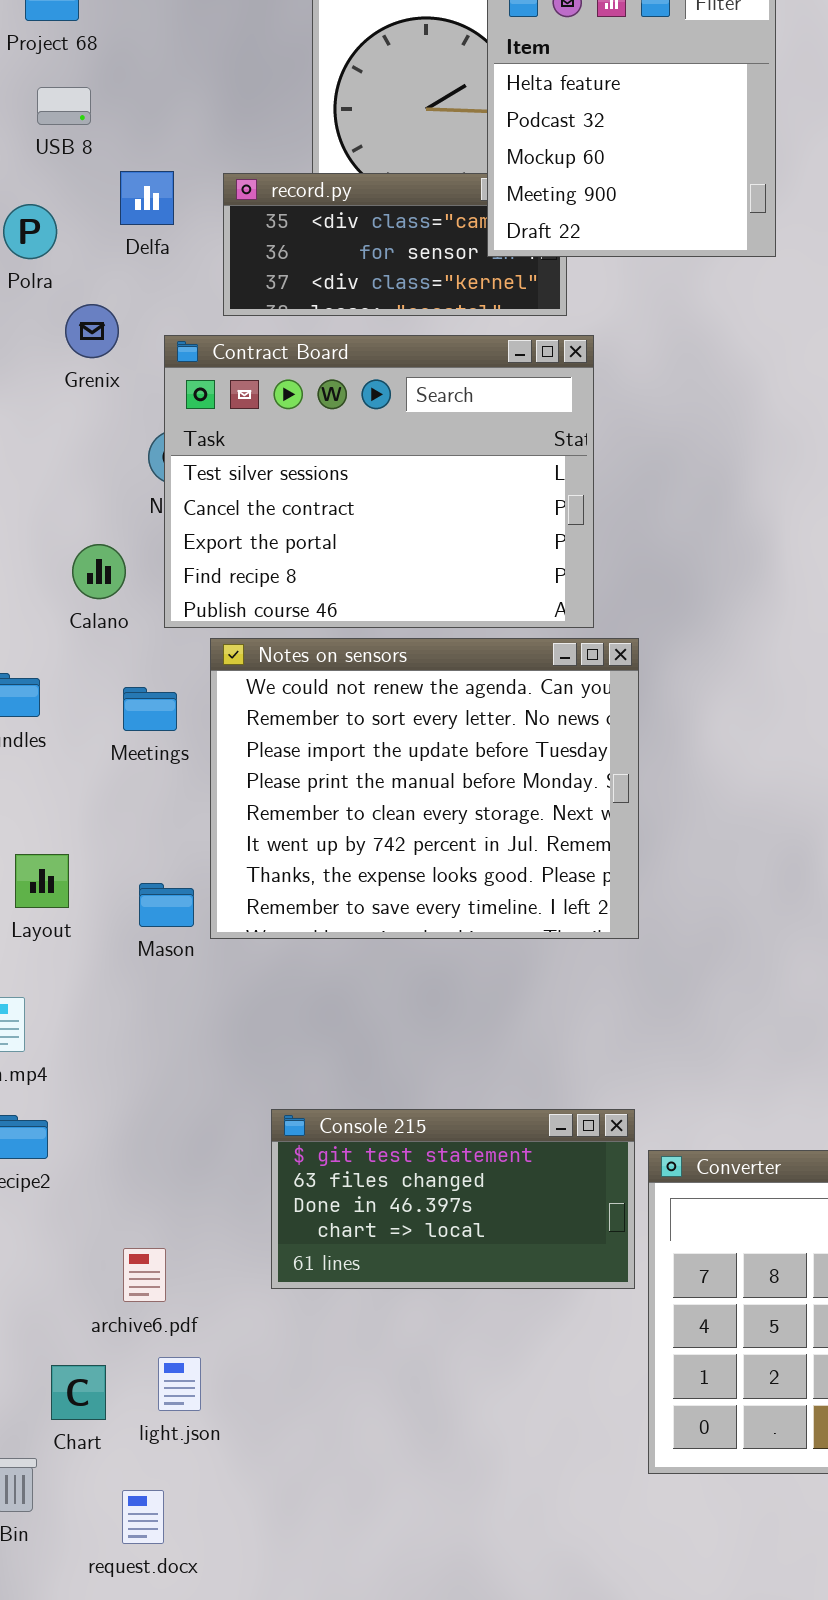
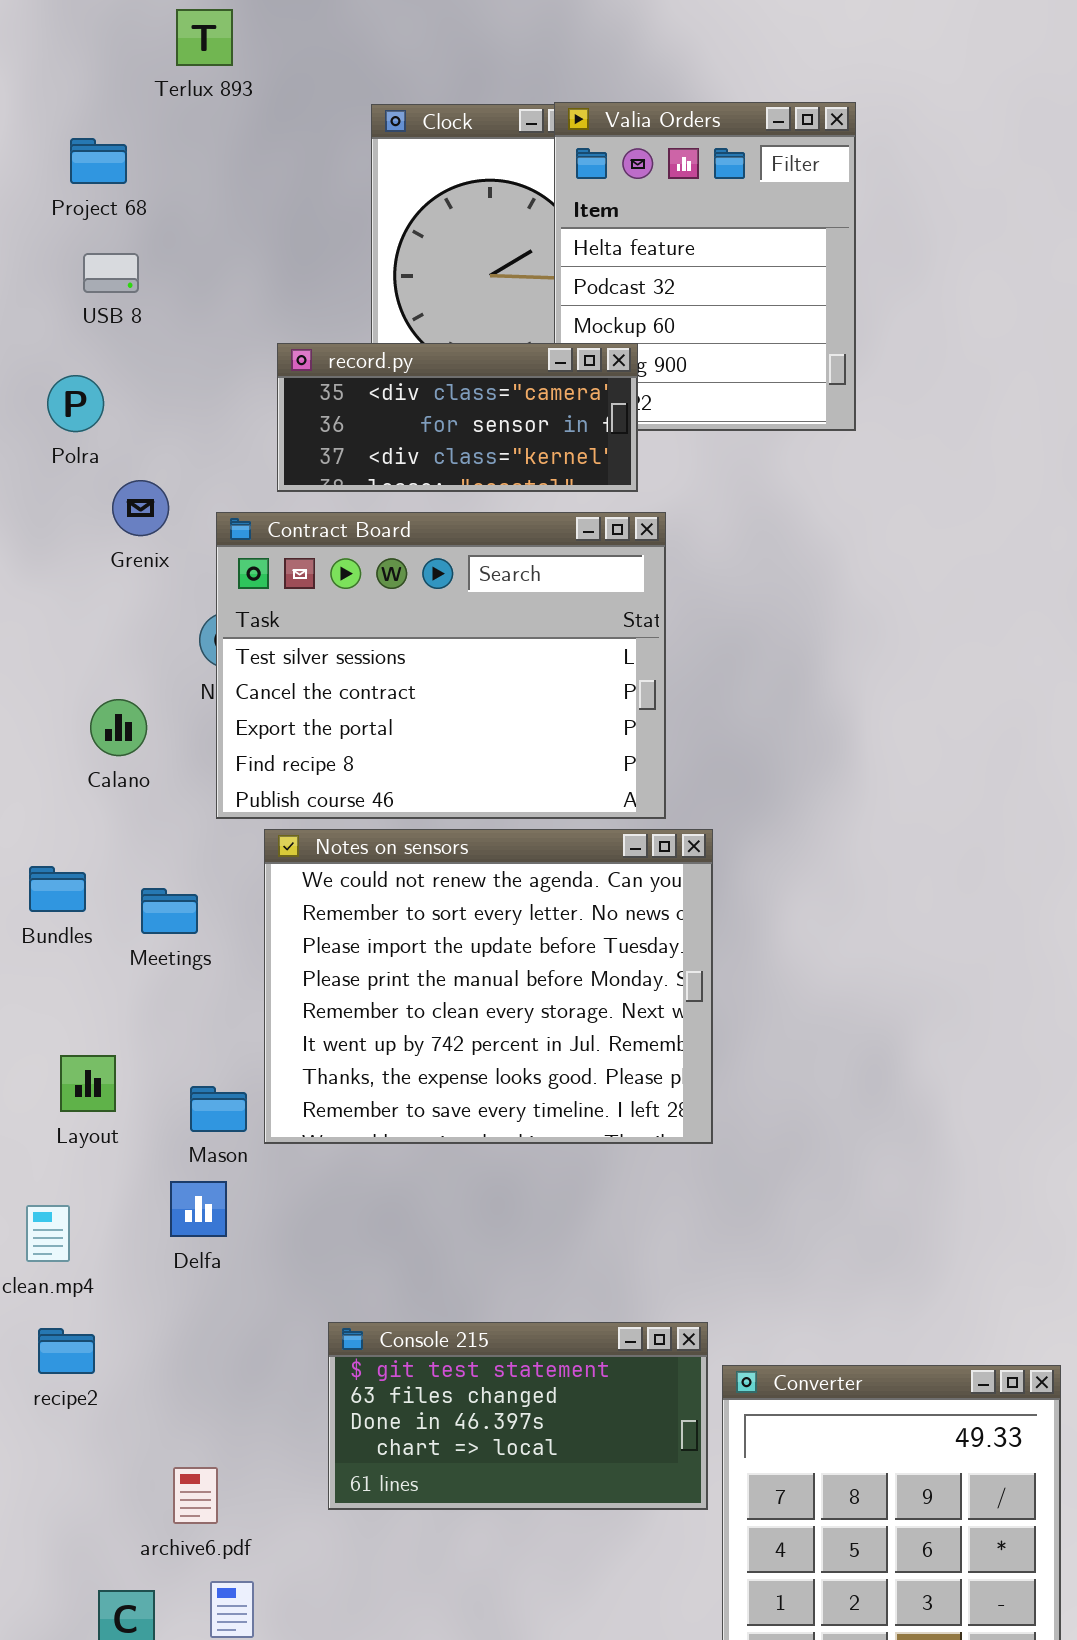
Delfa: [120,171,174,225] -> [170,1181,227,1237], moved
record.py: [223,173,567,316] -> [277,343,638,492], raised
Calano: [72,544,126,599] -> [90,699,147,756], moved
Meetings: [123,687,177,731] -> [141,888,198,934], moved

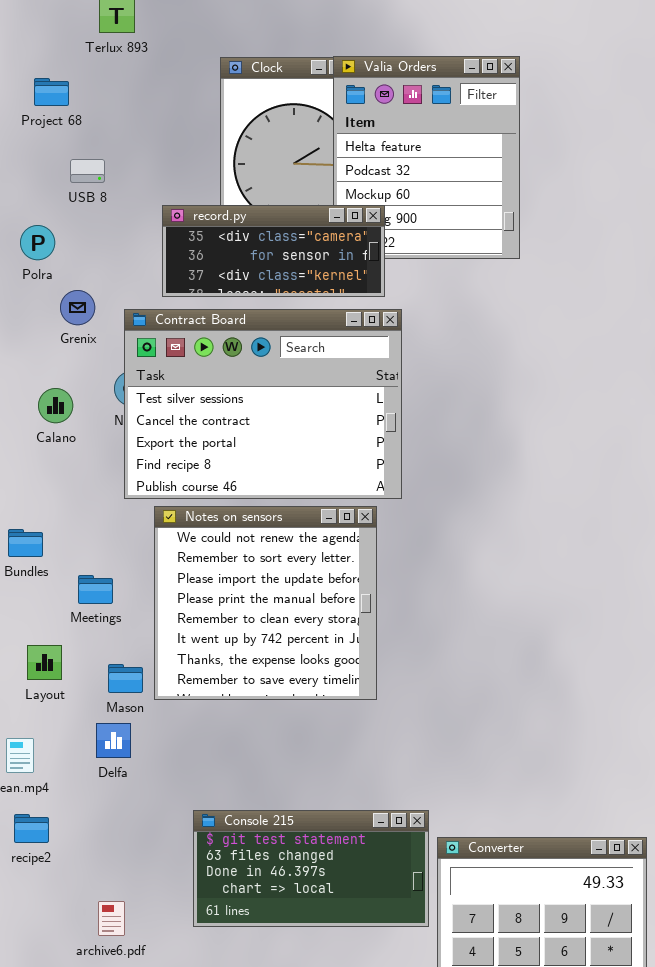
USB 8: [83,253,139,293] -> [70,159,105,183], moved
Calano: [90,699,147,756] -> [38,388,73,423], moved
Notes on sensors: [264,829,713,1144] -> [154,506,377,700], resized
Meetings: [141,888,198,934] -> [78,575,113,604], moved

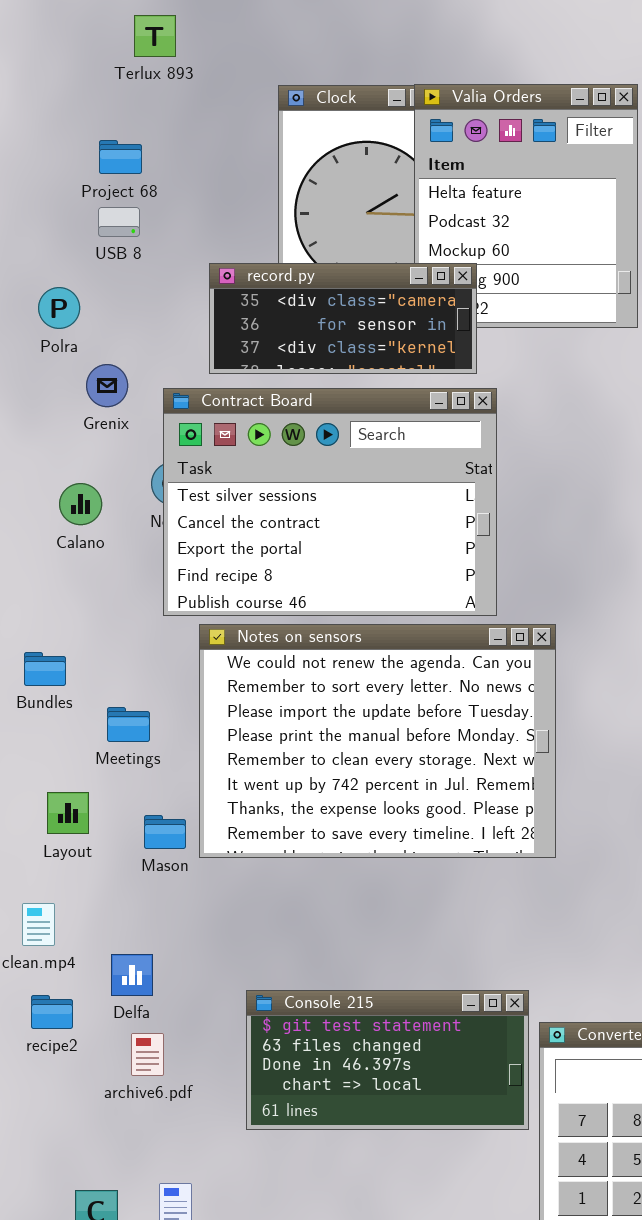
Project 68: [34,78,69,106] -> [99,140,142,174], moved
Notes on sensors: [154,506,377,700] -> [199,624,556,858], resized
Delfa: [96,723,131,758] -> [111,954,153,996], moved
archive6.pdf: [98,901,125,936] -> [131,1033,164,1076], moved

